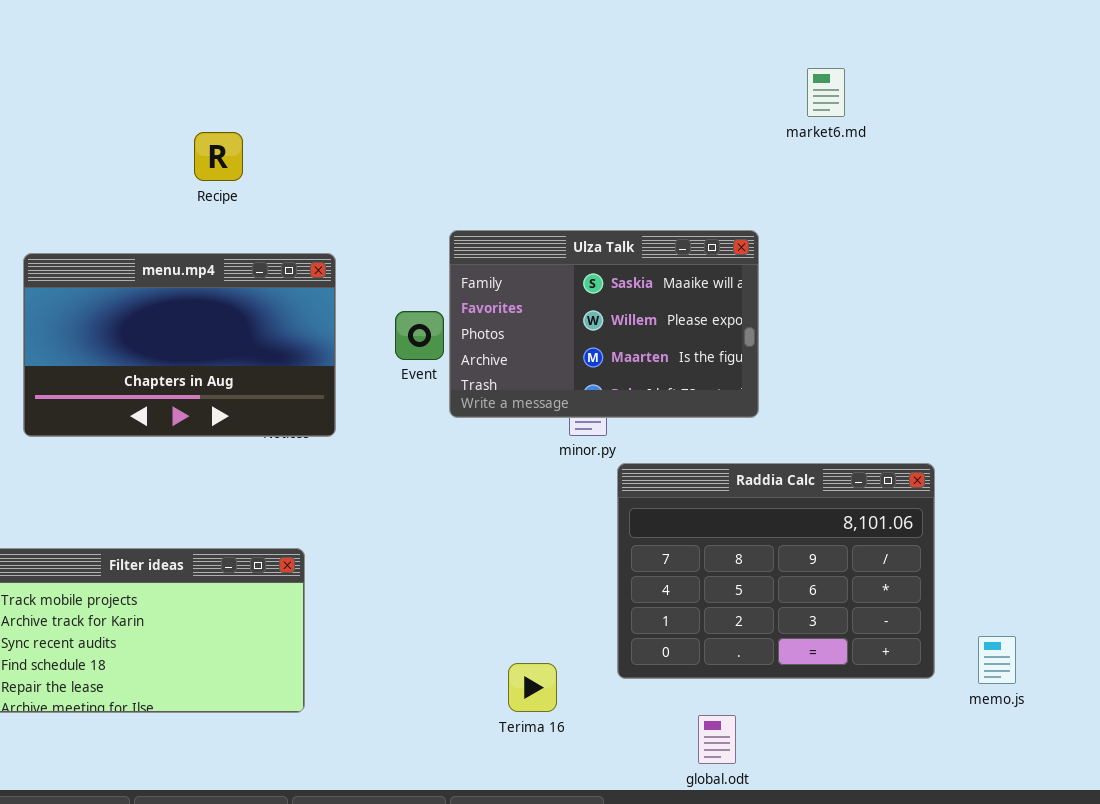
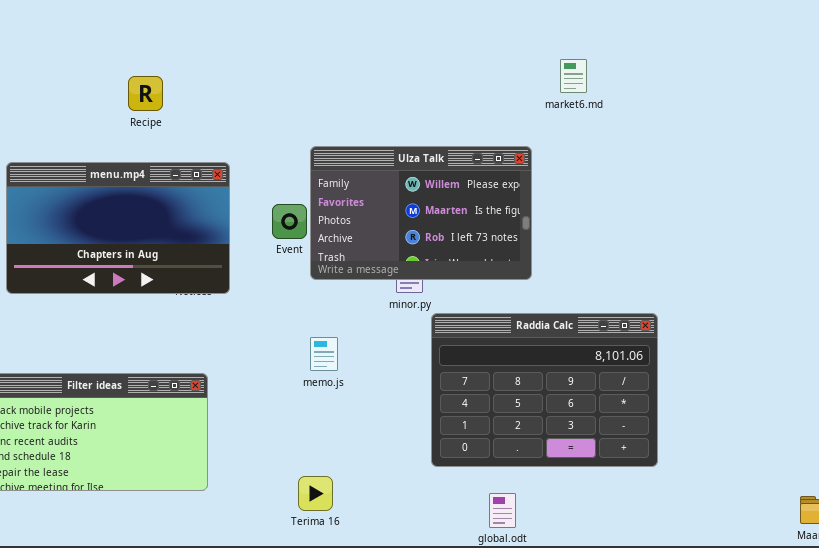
market6.md: [807,68,845,117] -> [560,59,587,93], moved
Ulza Talk: [449,230,759,418] -> [310,146,532,280], scrolled down 1 row
memo.js: [978,636,1016,684] -> [310,337,338,371], moved
Terima 16: [508,663,557,712] -> [298,476,333,511], moved

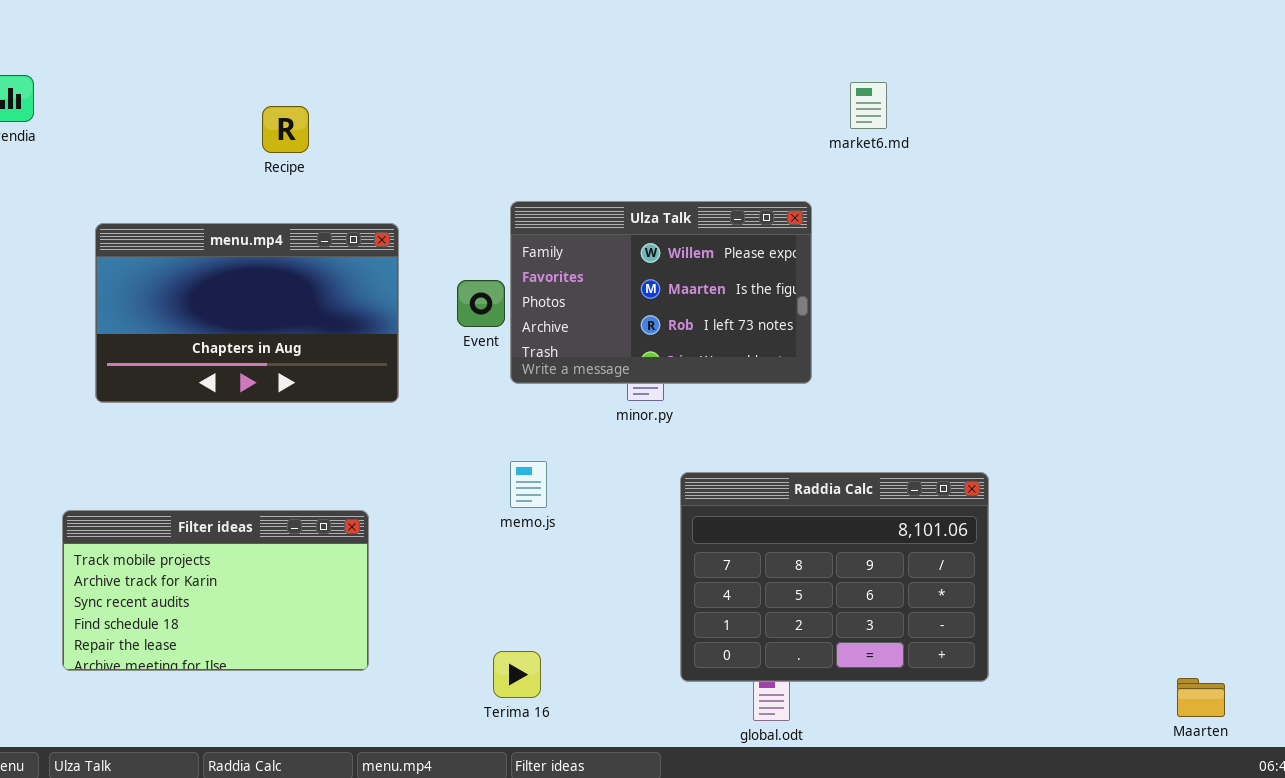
Raddia Calc: [431,313,658,467] -> [680,472,989,682], moved

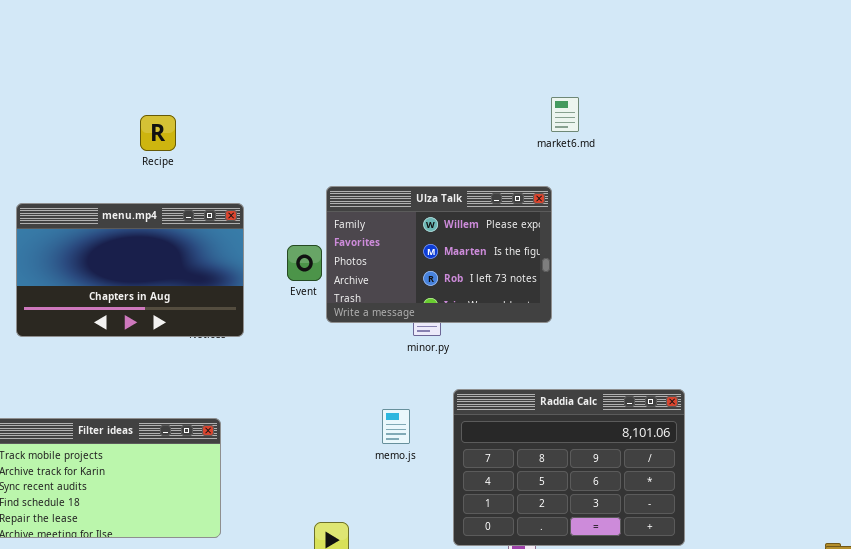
market6.md: [850,82,887,129] -> [551,97,579,132], moved
memo.js: [510,461,547,508] -> [382,409,410,444], moved

